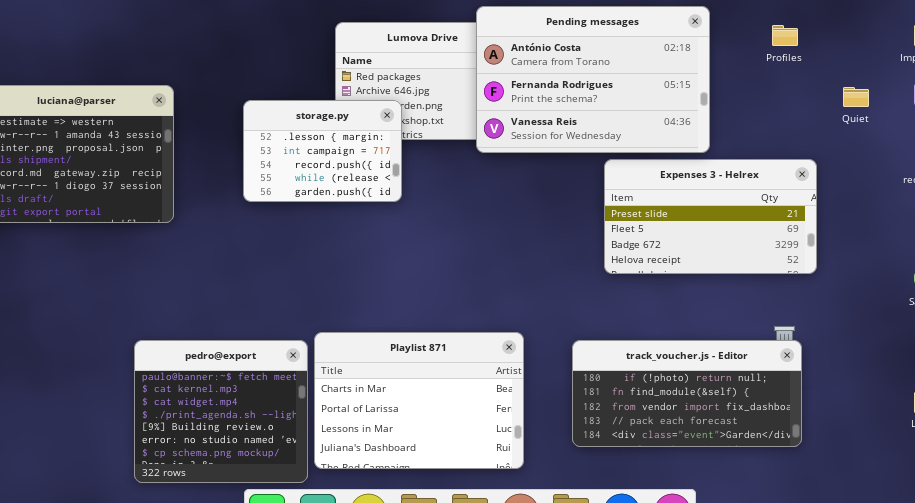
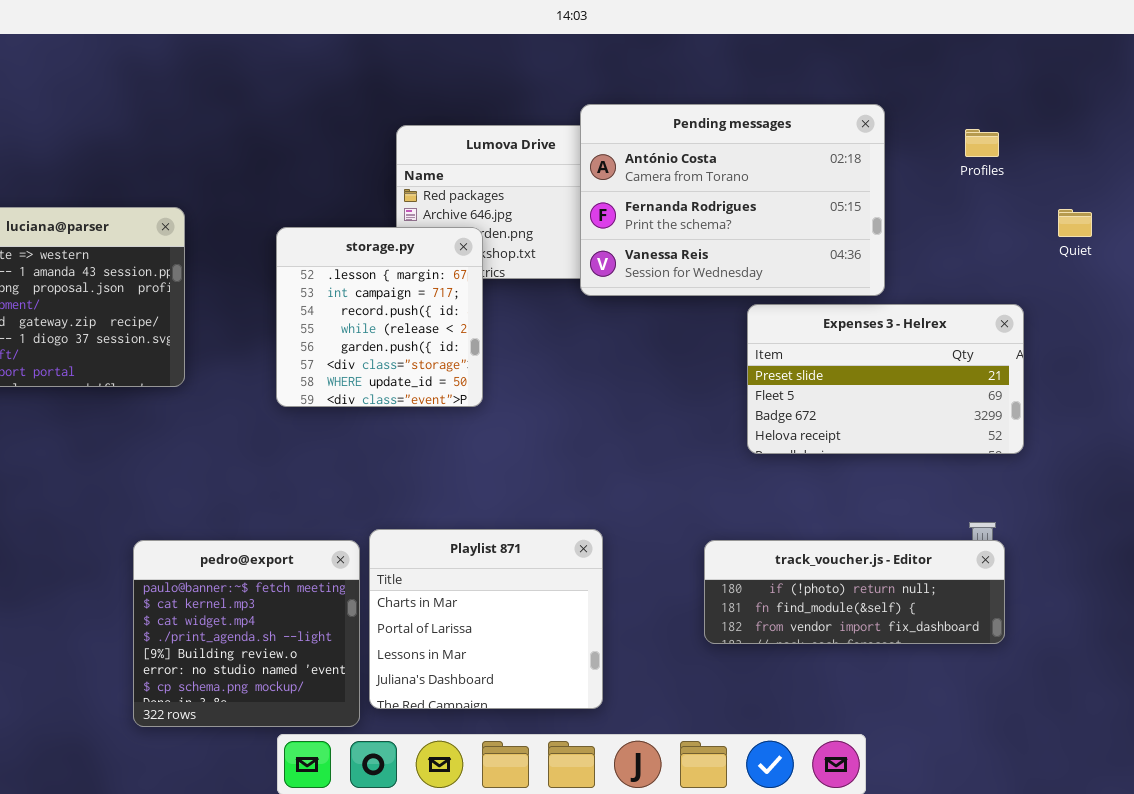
storage.py: [243,100,402,202] -> [276,227,483,407], resized
Playlist 871: [314,332,524,469] -> [369,529,603,709], resized
track_voucher.js - Editor: [572,340,802,447] -> [704,540,1005,644], resized

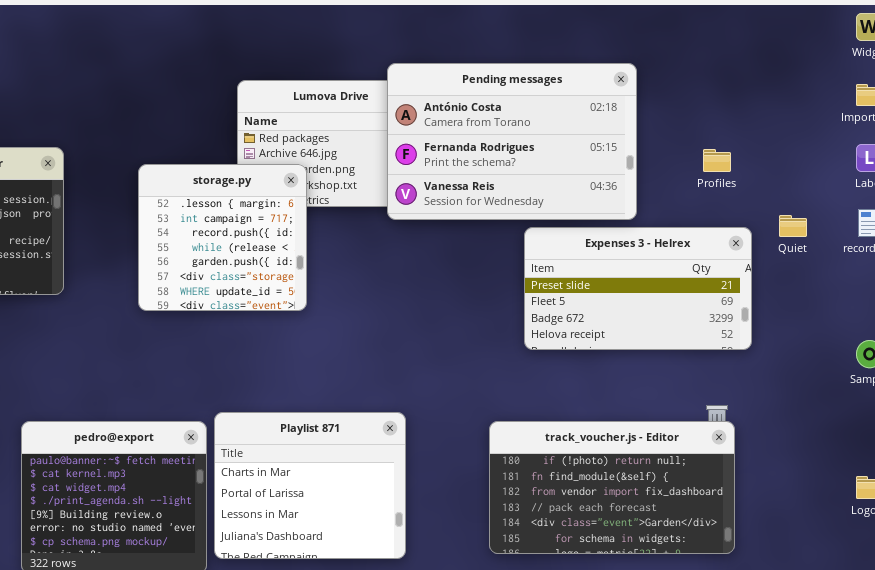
Profiles: [965,129,999,157] -> [703,149,731,172], moved
Quiet: [1058,209,1092,237] -> [779,215,807,237], moved
track_voucher.js - Editor: [704,540,1005,644] -> [489,421,735,554], resized

